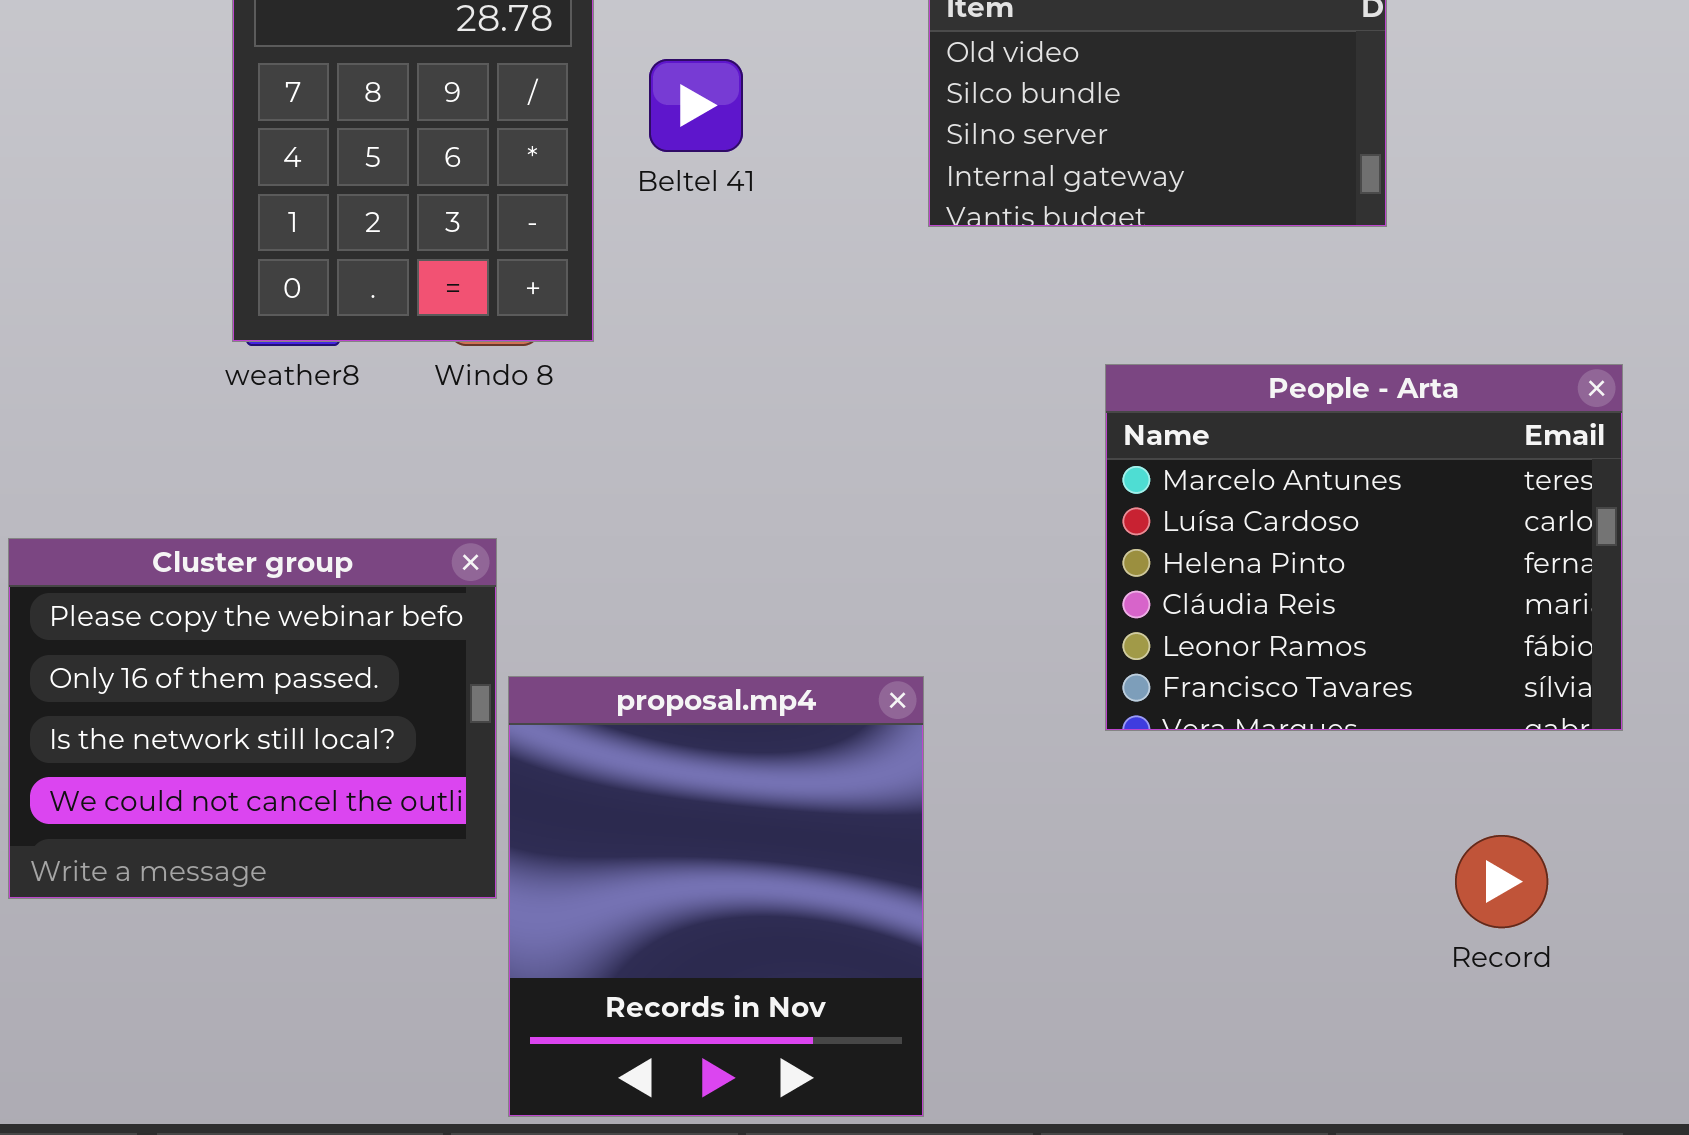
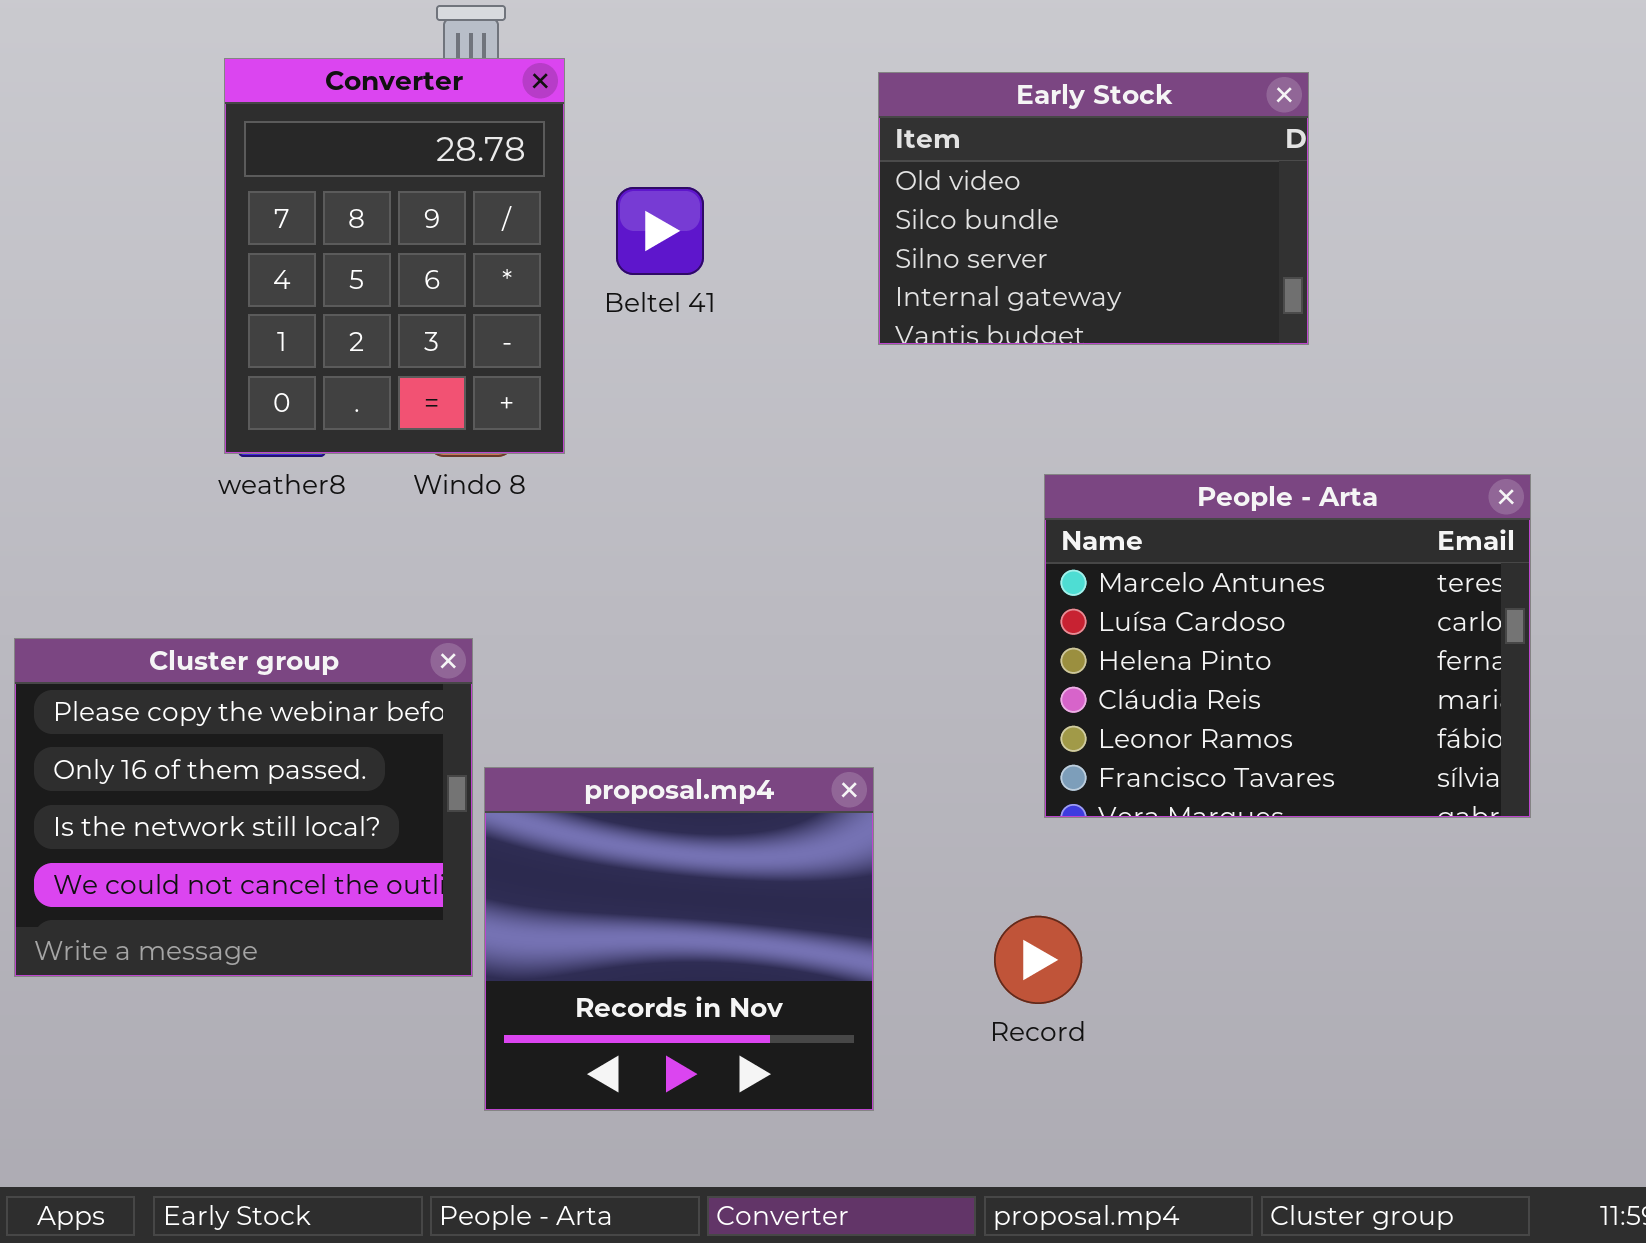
proposal.mp4: [508,676,924,1117] -> [484,767,874,1111], resized
Record: [1455,835,1548,928] -> [994,916,1082,1004], moved

